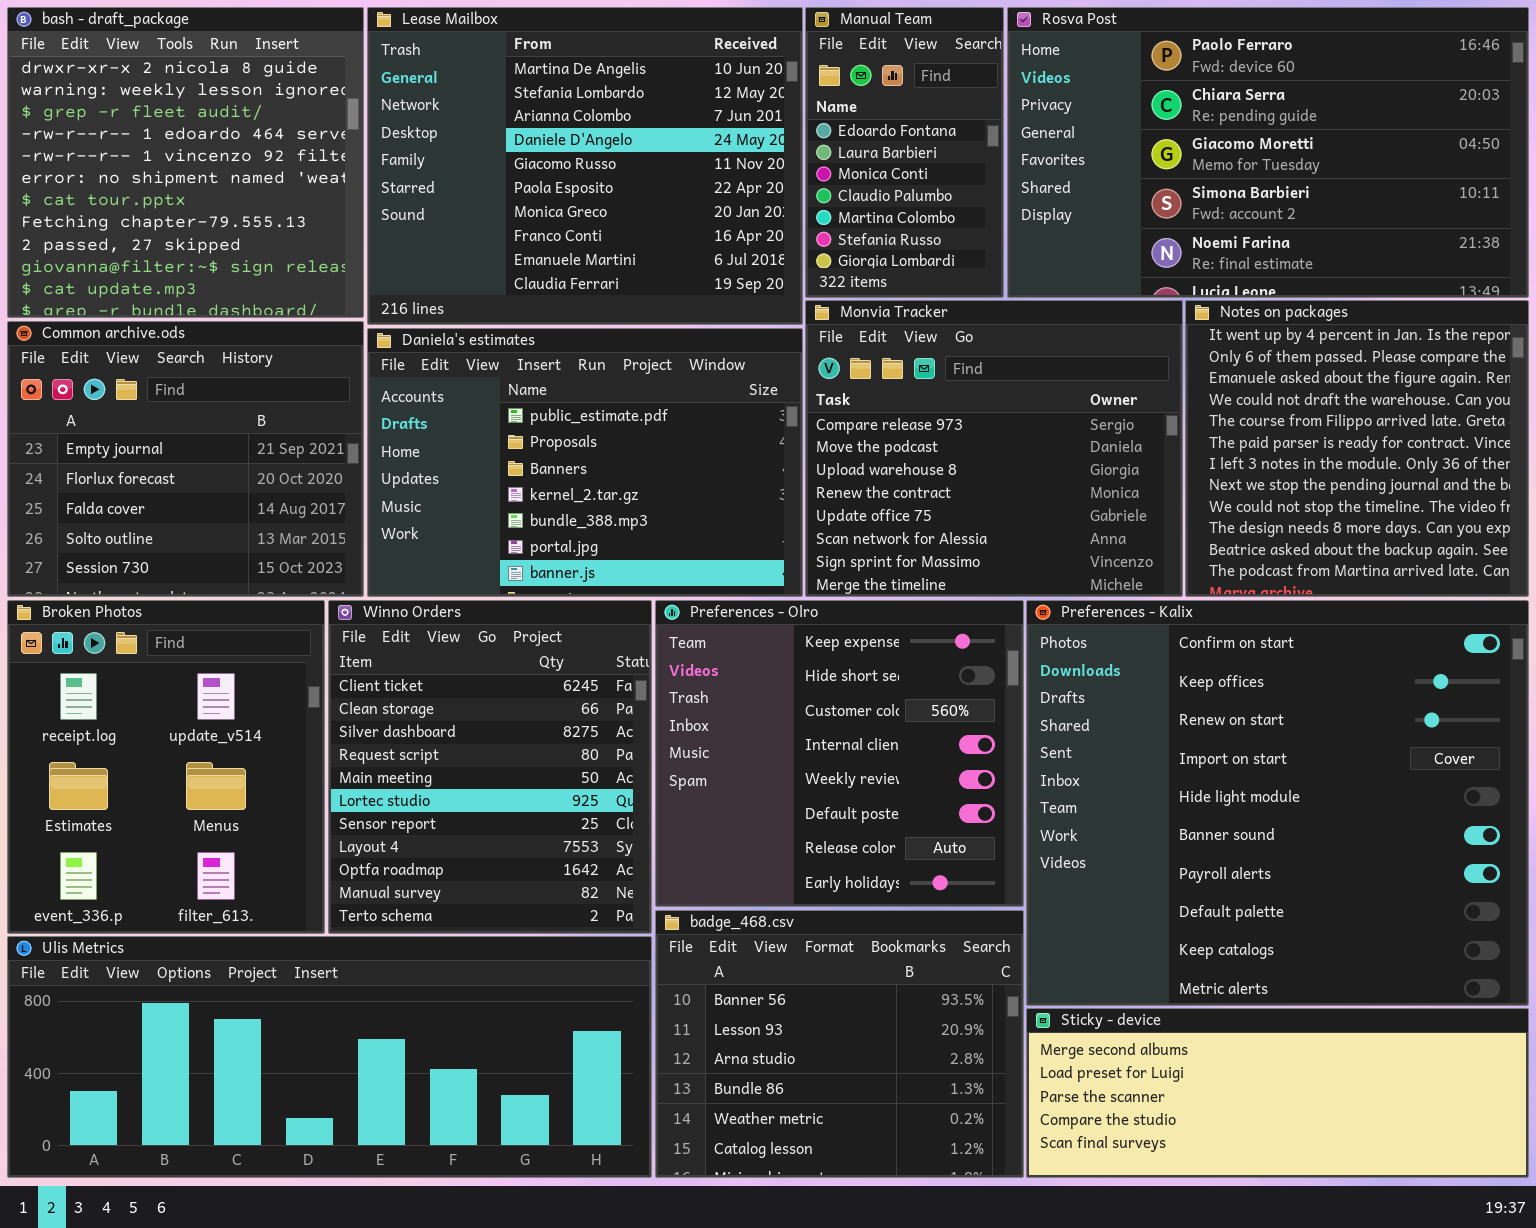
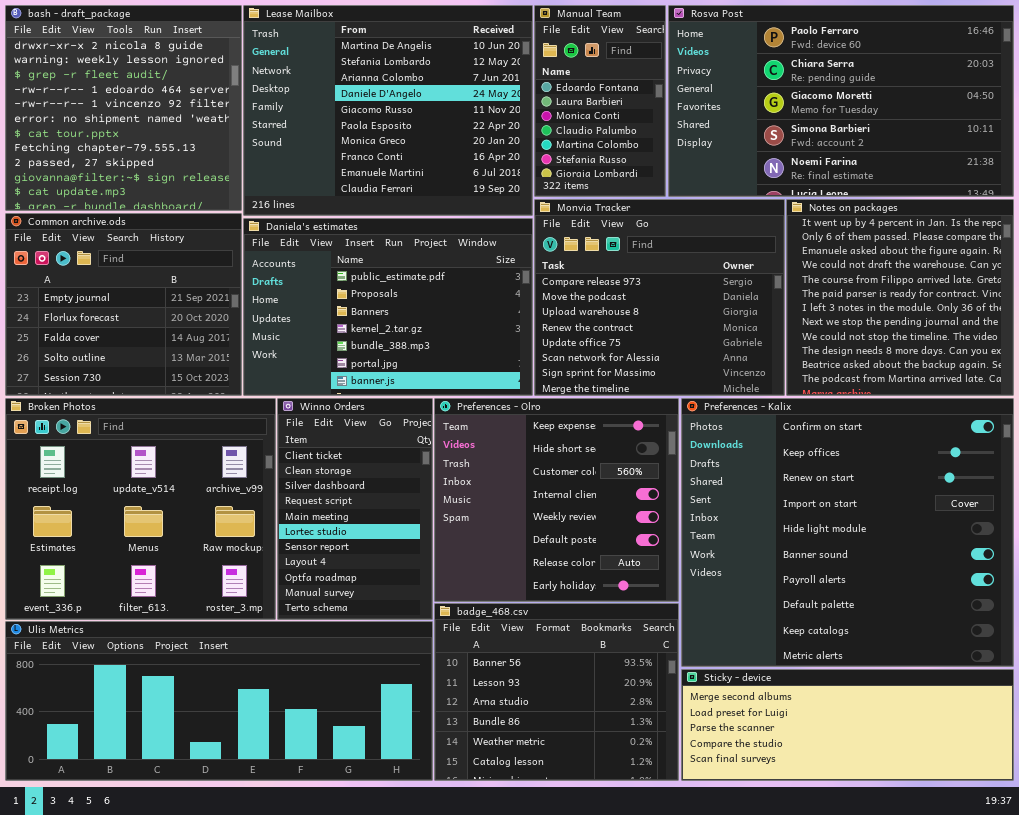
Broken Photos: [7,600,325,934] -> [5,398,276,620], resized
Winno Orders: [328,600,652,934] -> [277,398,433,620], resized

